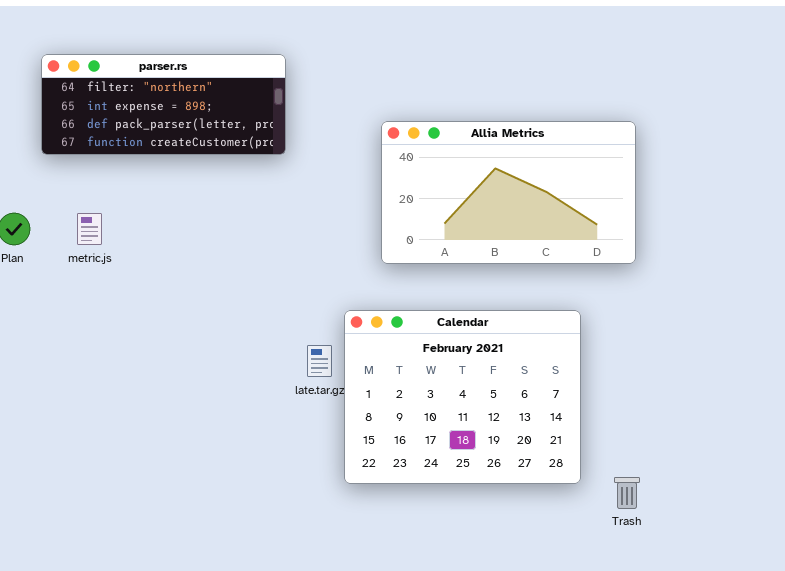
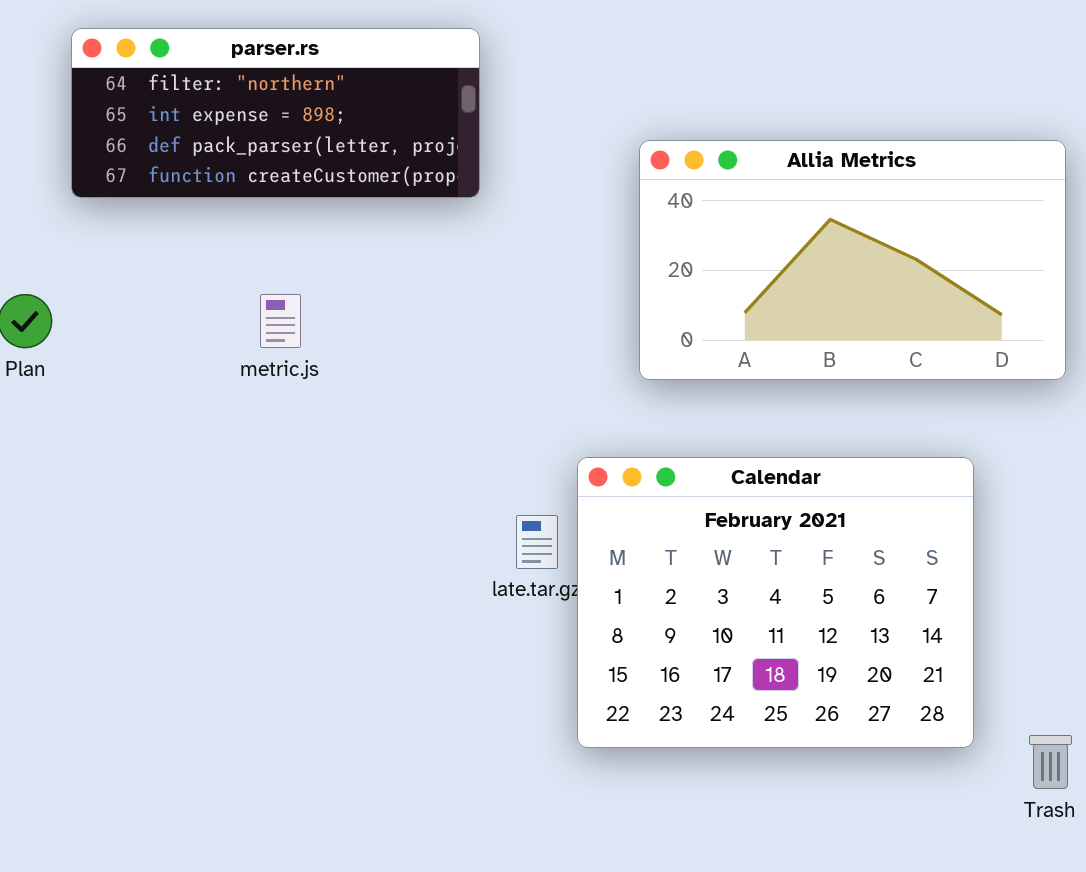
metric.js: [77,213,102,245] -> [260,294,301,348], moved

